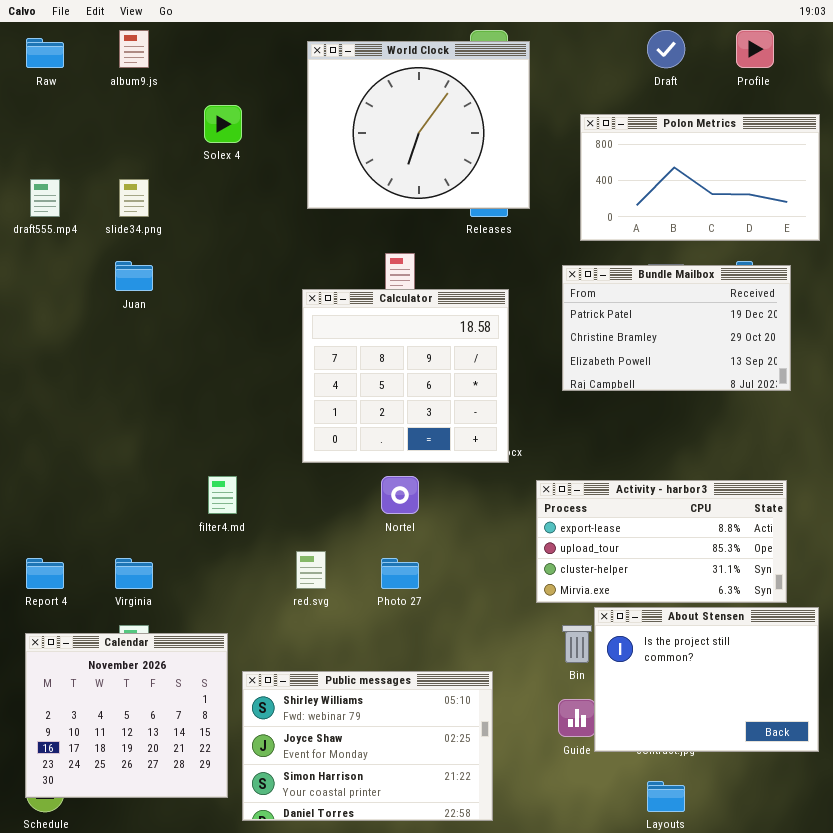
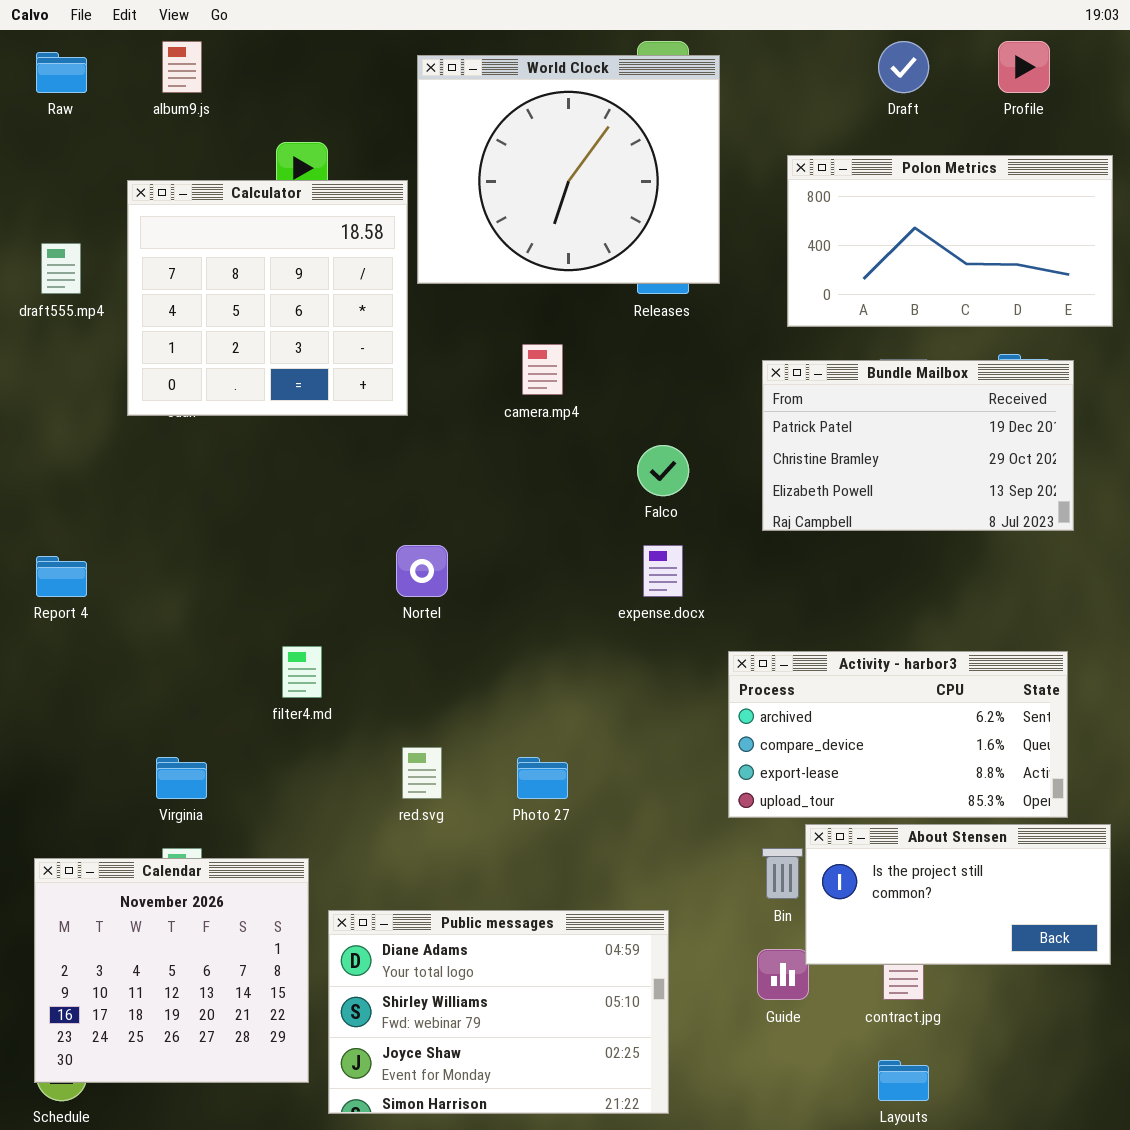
Calculator: [302,289,509,463] -> [127,180,408,416], moved
Nortel: [381,476,419,514] -> [396,545,448,597], moved
Activity - harbor3: [536,480,787,603] -> [728,651,1068,818], scrolled up 2 rows
Report 4: [26,558,64,589] -> [36,556,87,597], moved
About Stensen: [594,607,819,752] -> [805,824,1111,965], resized
Public messages: [242,671,493,821] -> [328,910,669,1114], scrolled up 1 row

